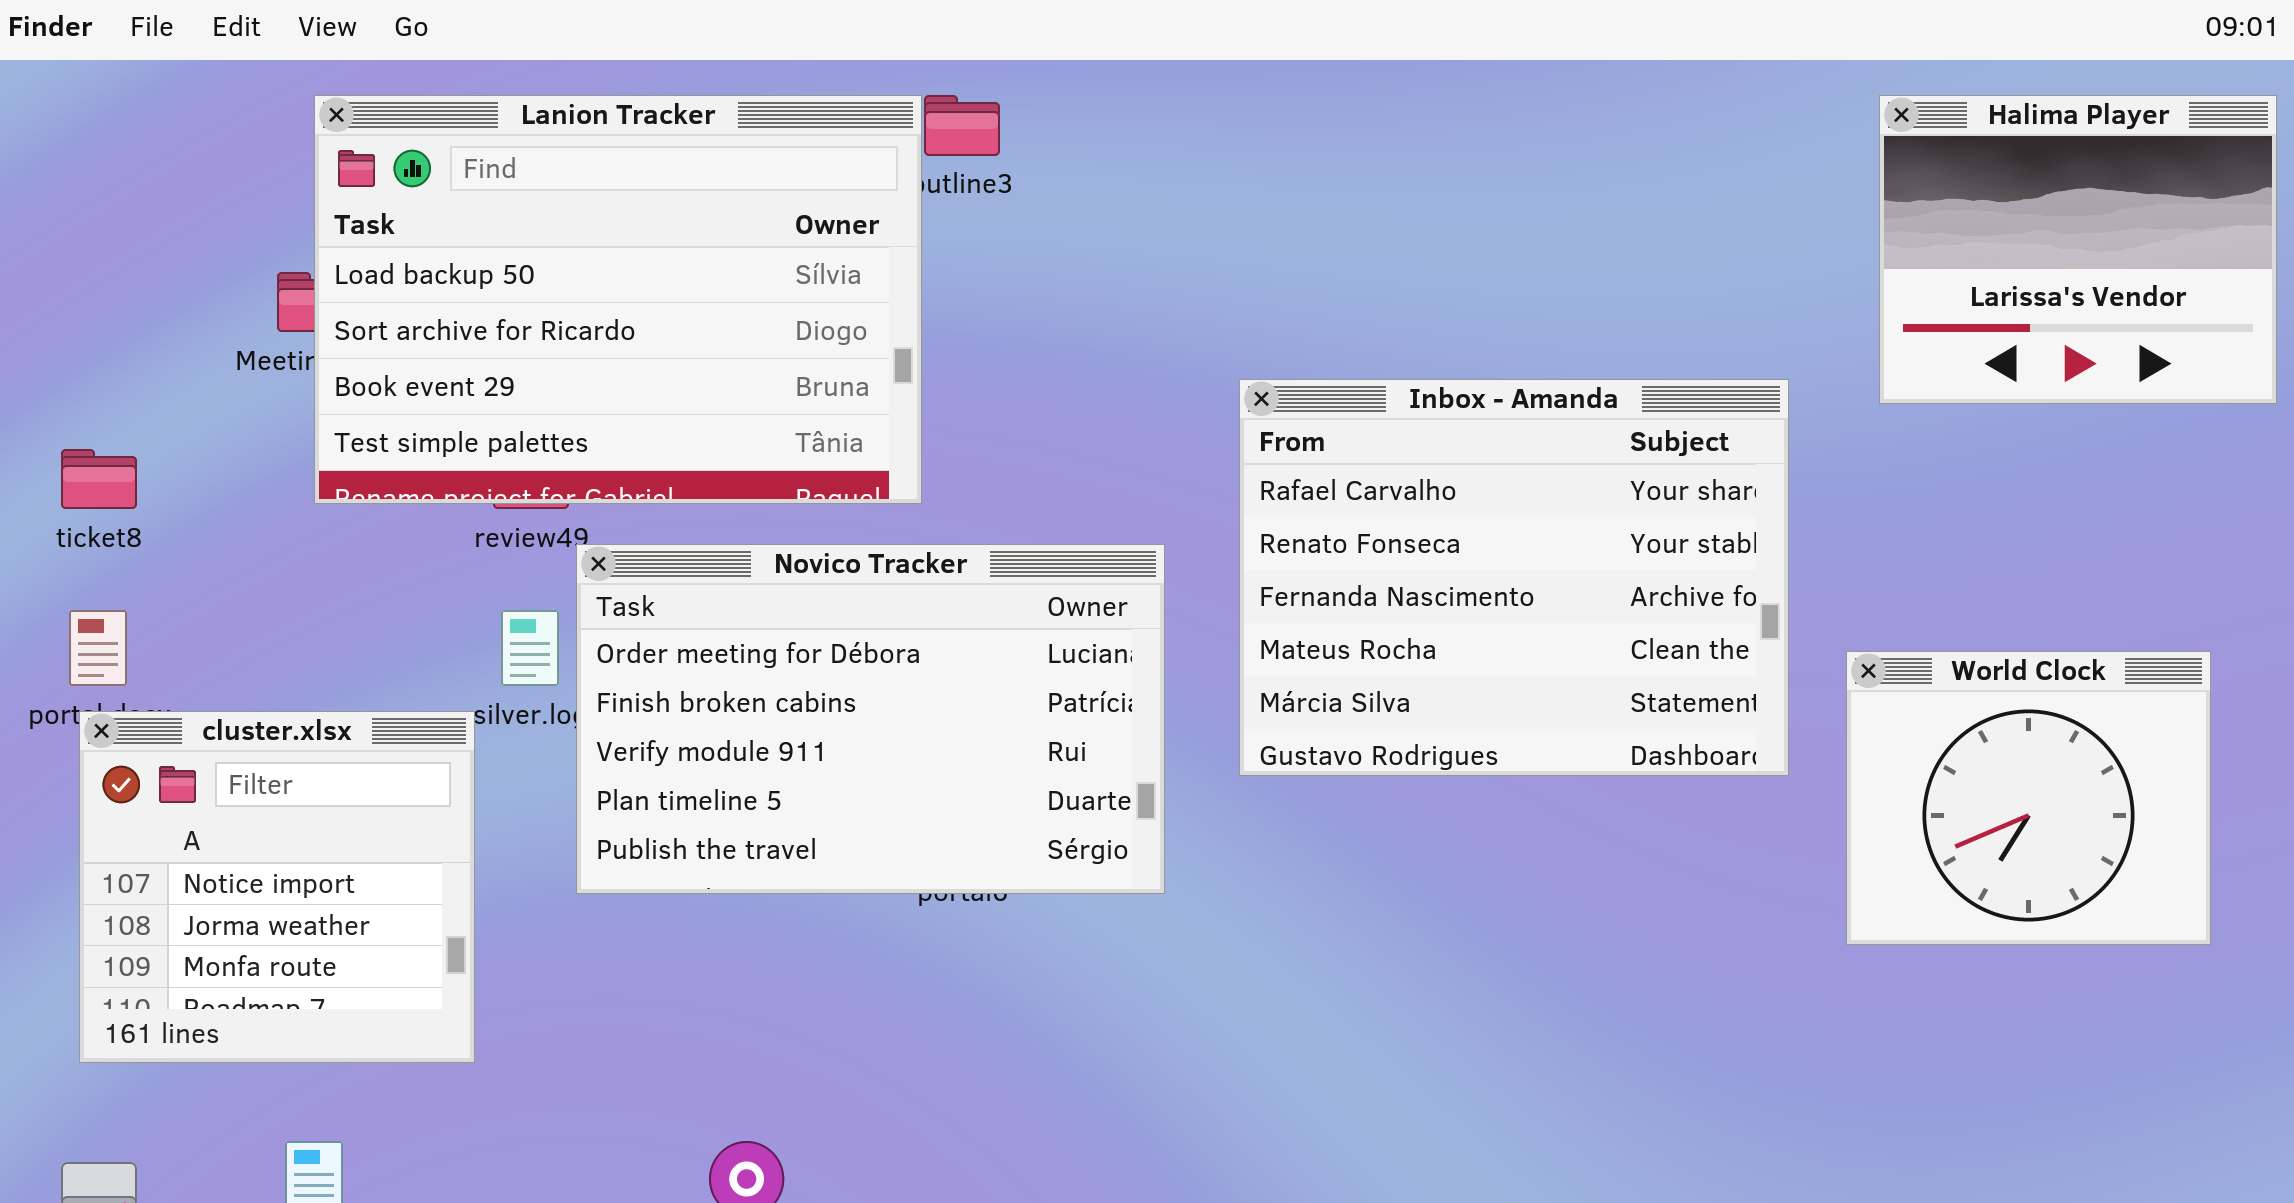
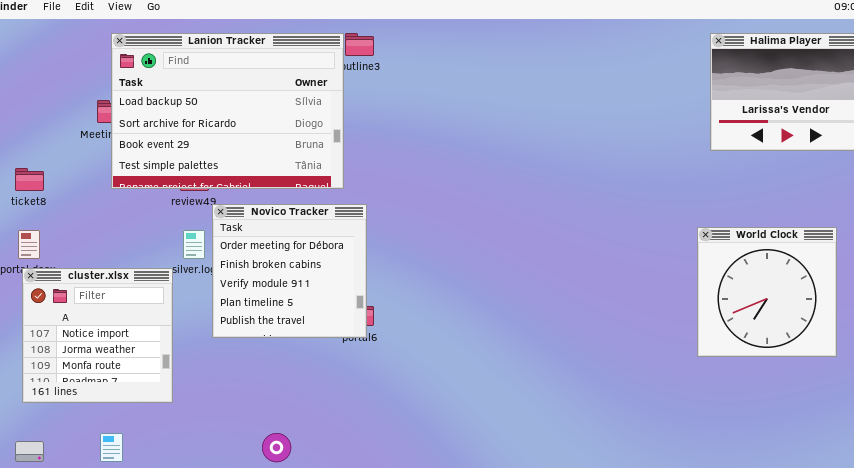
Inbox - Amanda: [1239,379,1789,776] -> none, closed
Novico Tracker: [576,544,1165,894] -> [212,204,367,338], resized
World Clock: [1846,651,2211,945] -> [697,227,837,357], resized

